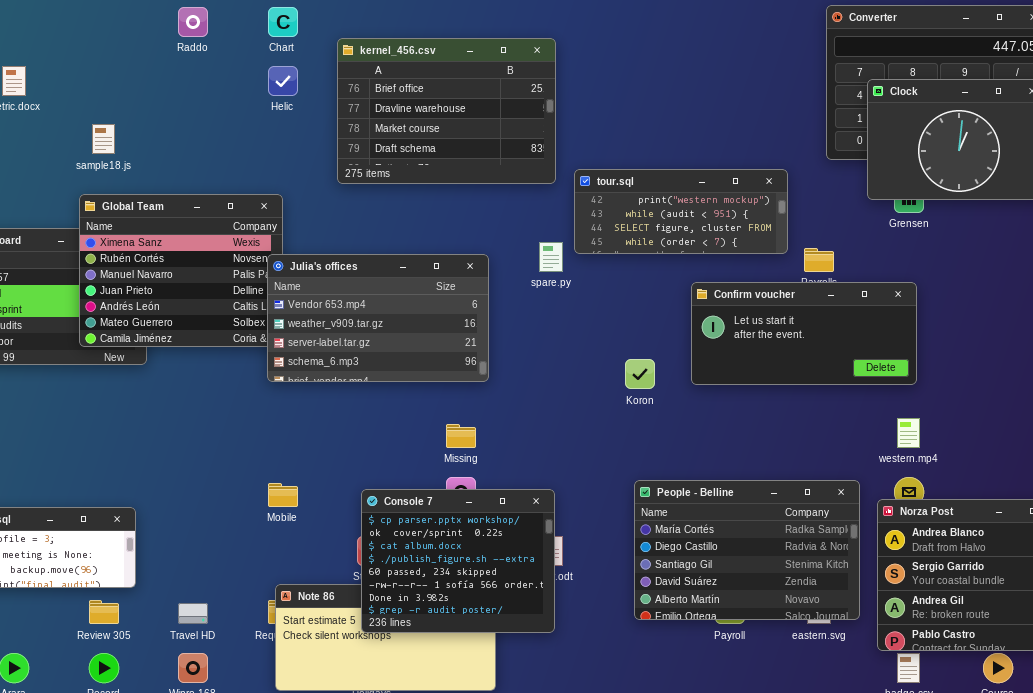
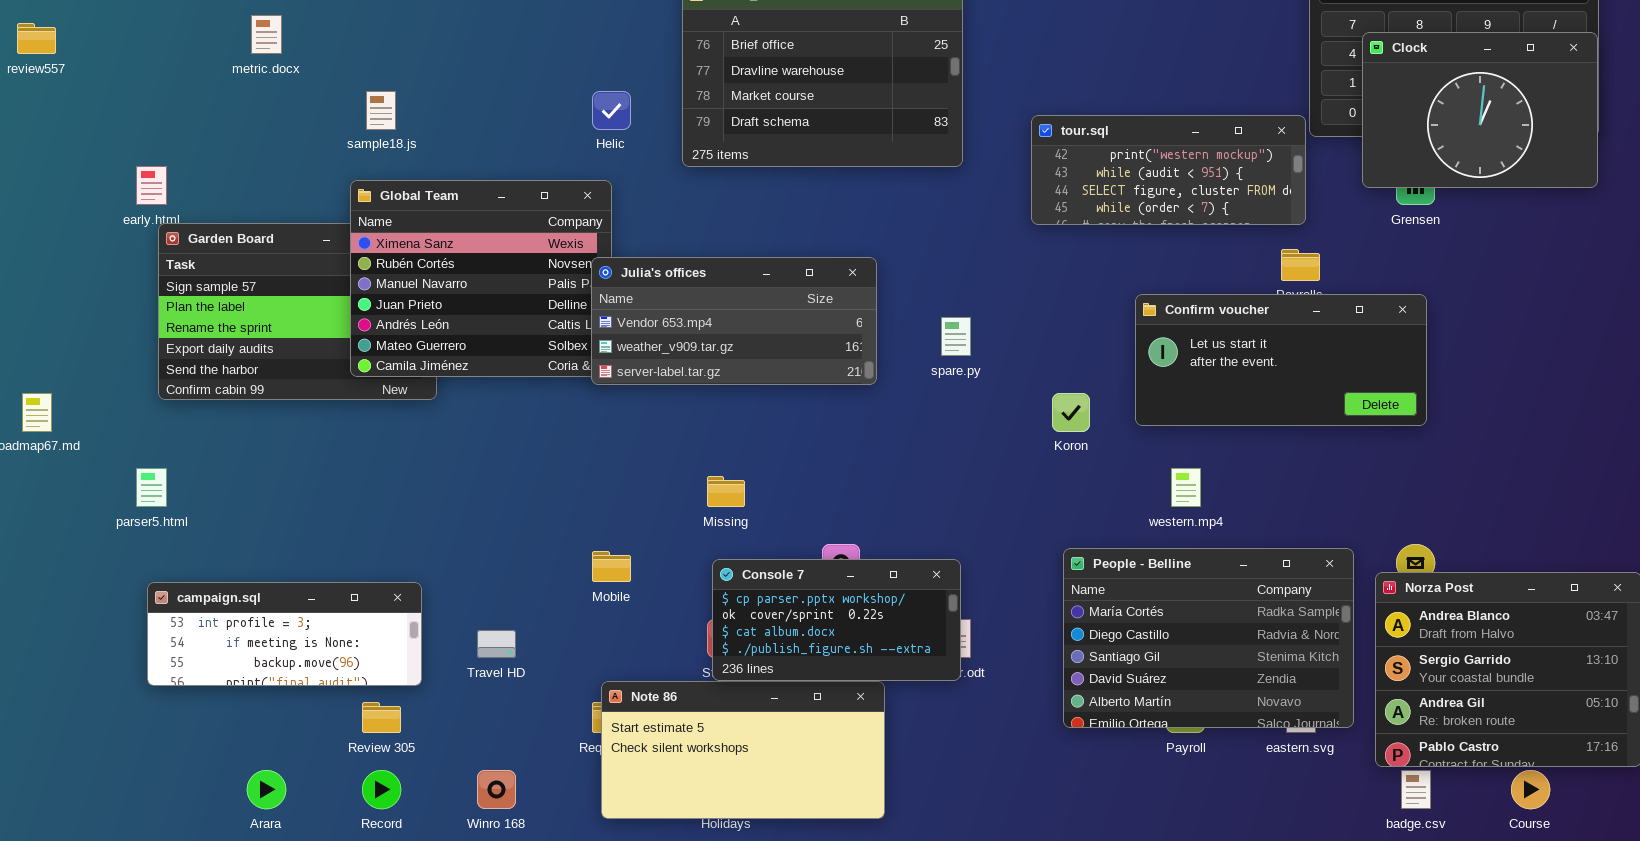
Helic: [268,66,298,96] -> [592,91,631,130], moved
tour.sql: [574,169,788,254] -> [1031,115,1306,225], moved
spare.py: [539,242,563,272] -> [941,317,971,356], moved
Julia's offices: [267,254,489,382] -> [591,257,877,385], resized
western.mp4: [897,418,920,448] -> [1171,468,1201,507], moved
Missing: [446,424,476,448] -> [707,476,745,507], moved
Console 7: [361,489,555,633] -> [712,559,961,681], resized
Travel HD: [178,603,208,624] -> [477,630,516,658], moved

